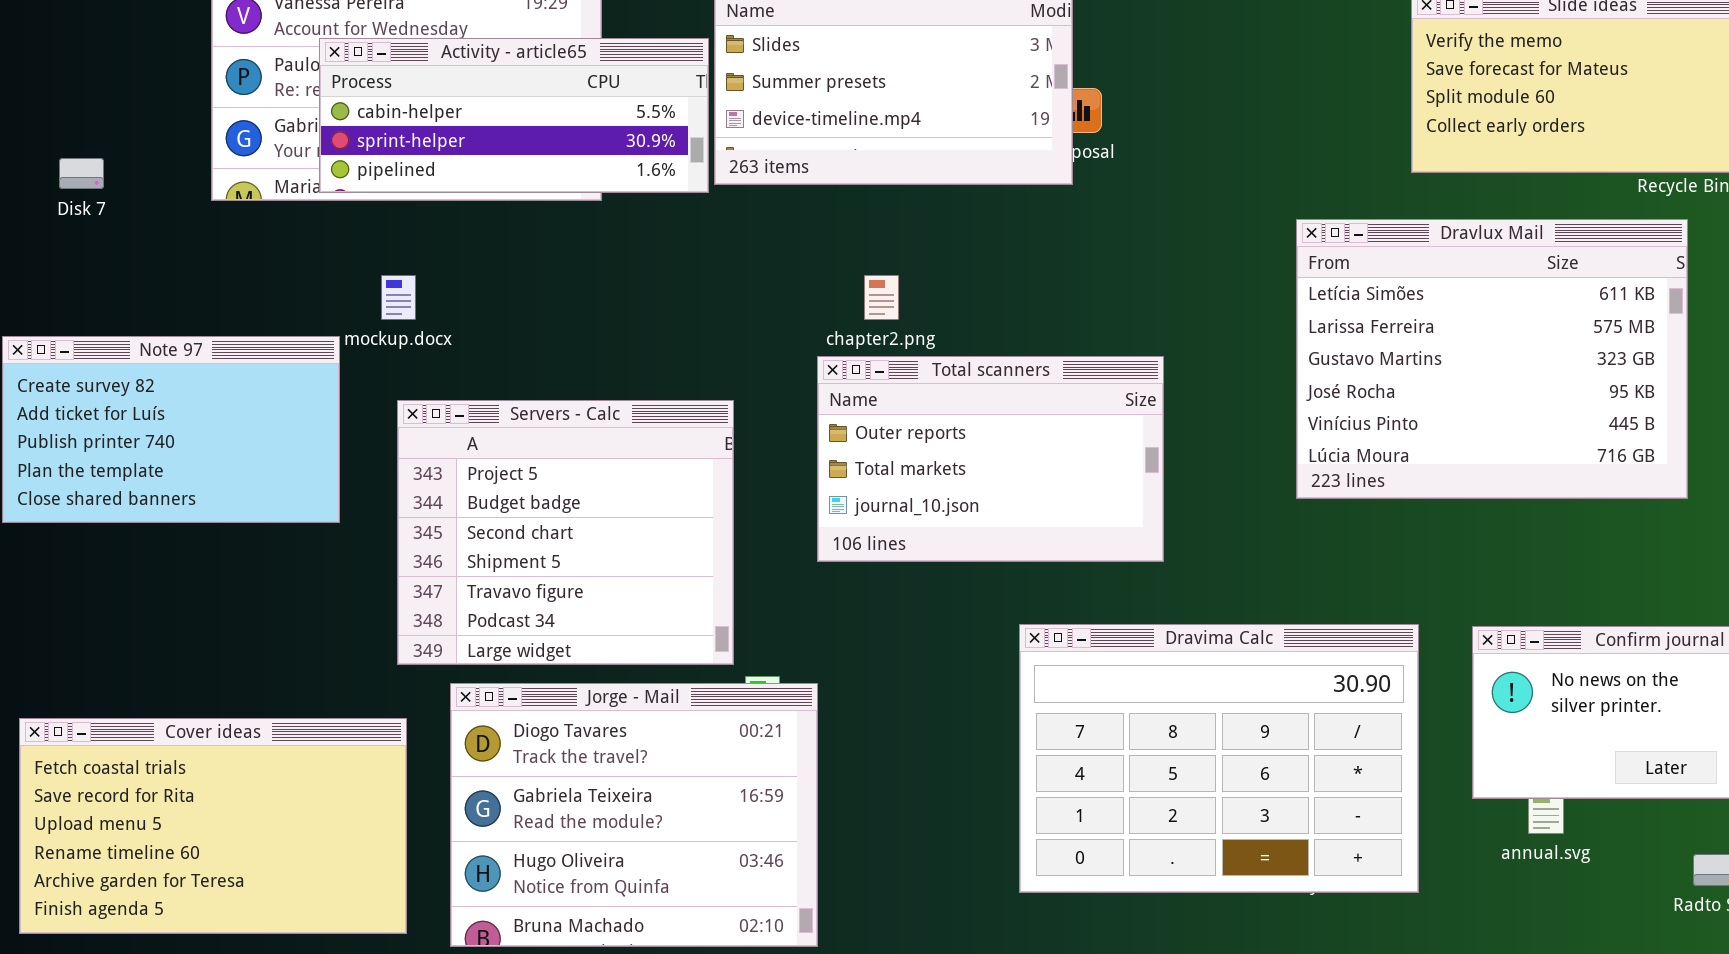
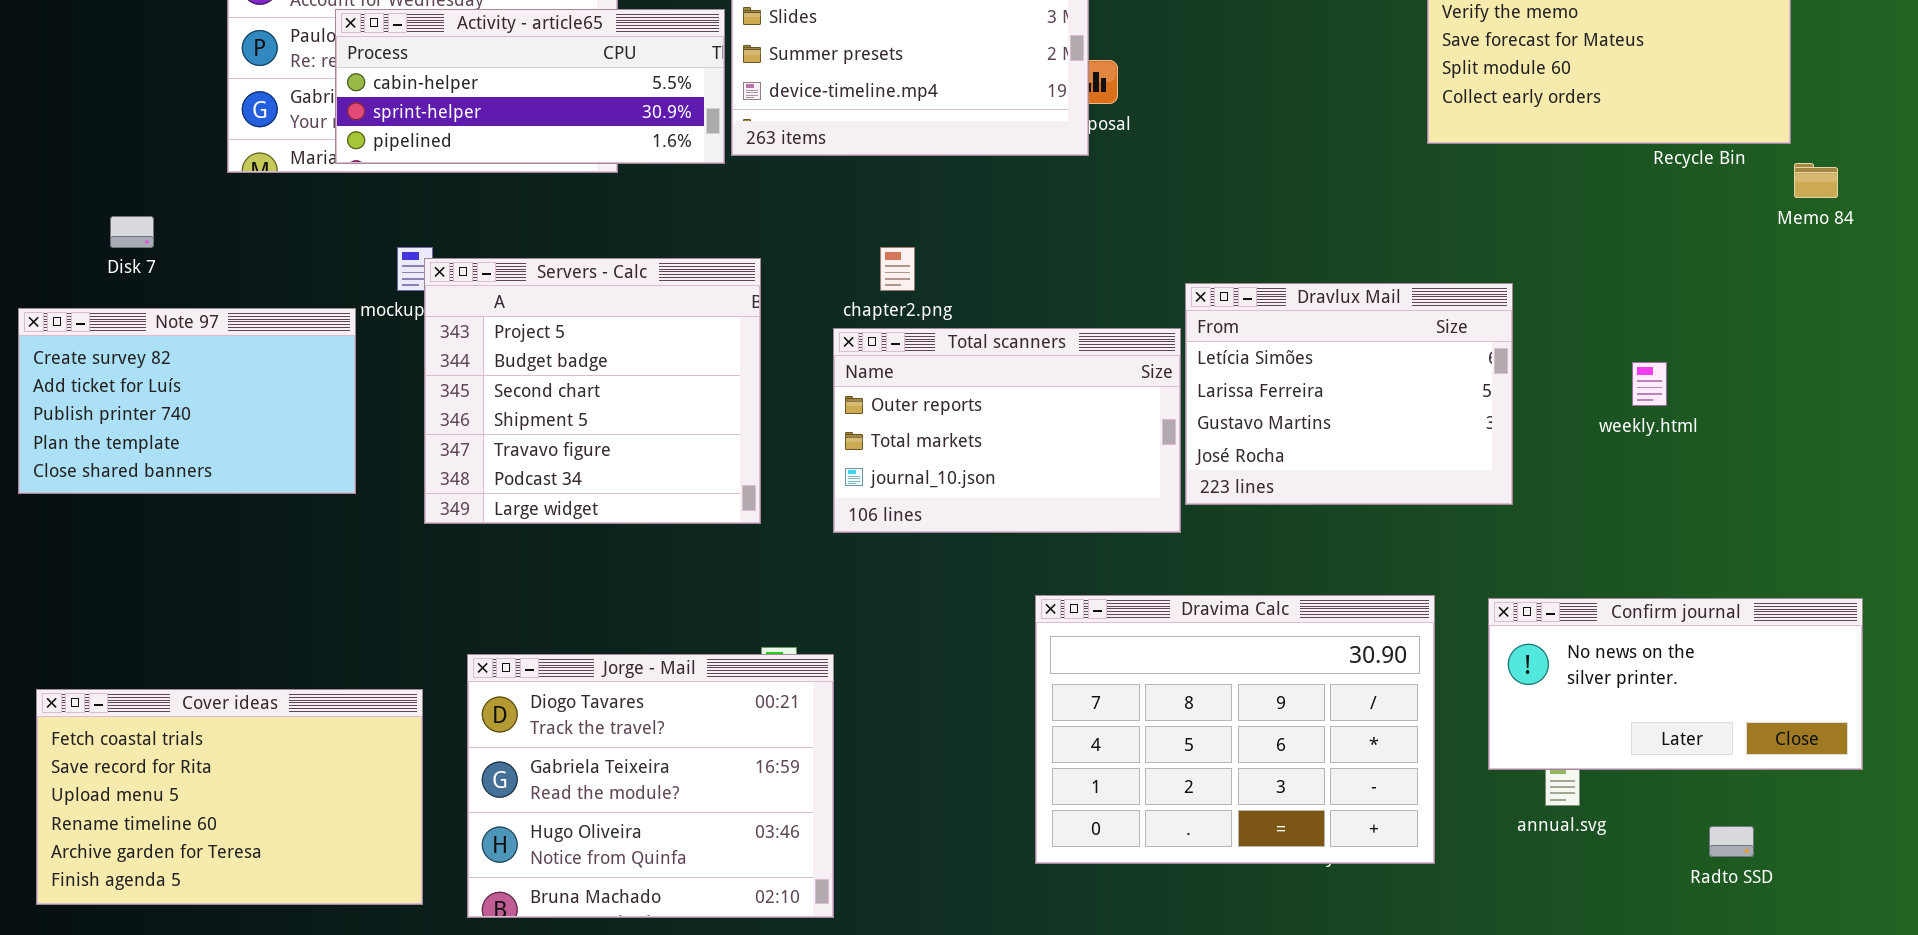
Disk 7: [59,158,104,189] -> [110,216,154,248], moved
Dravlux Mail: [1296,219,1688,499] -> [1185,283,1513,505], moved, resized
Servers - Calc: [397,400,734,665] -> [424,258,761,524], moved

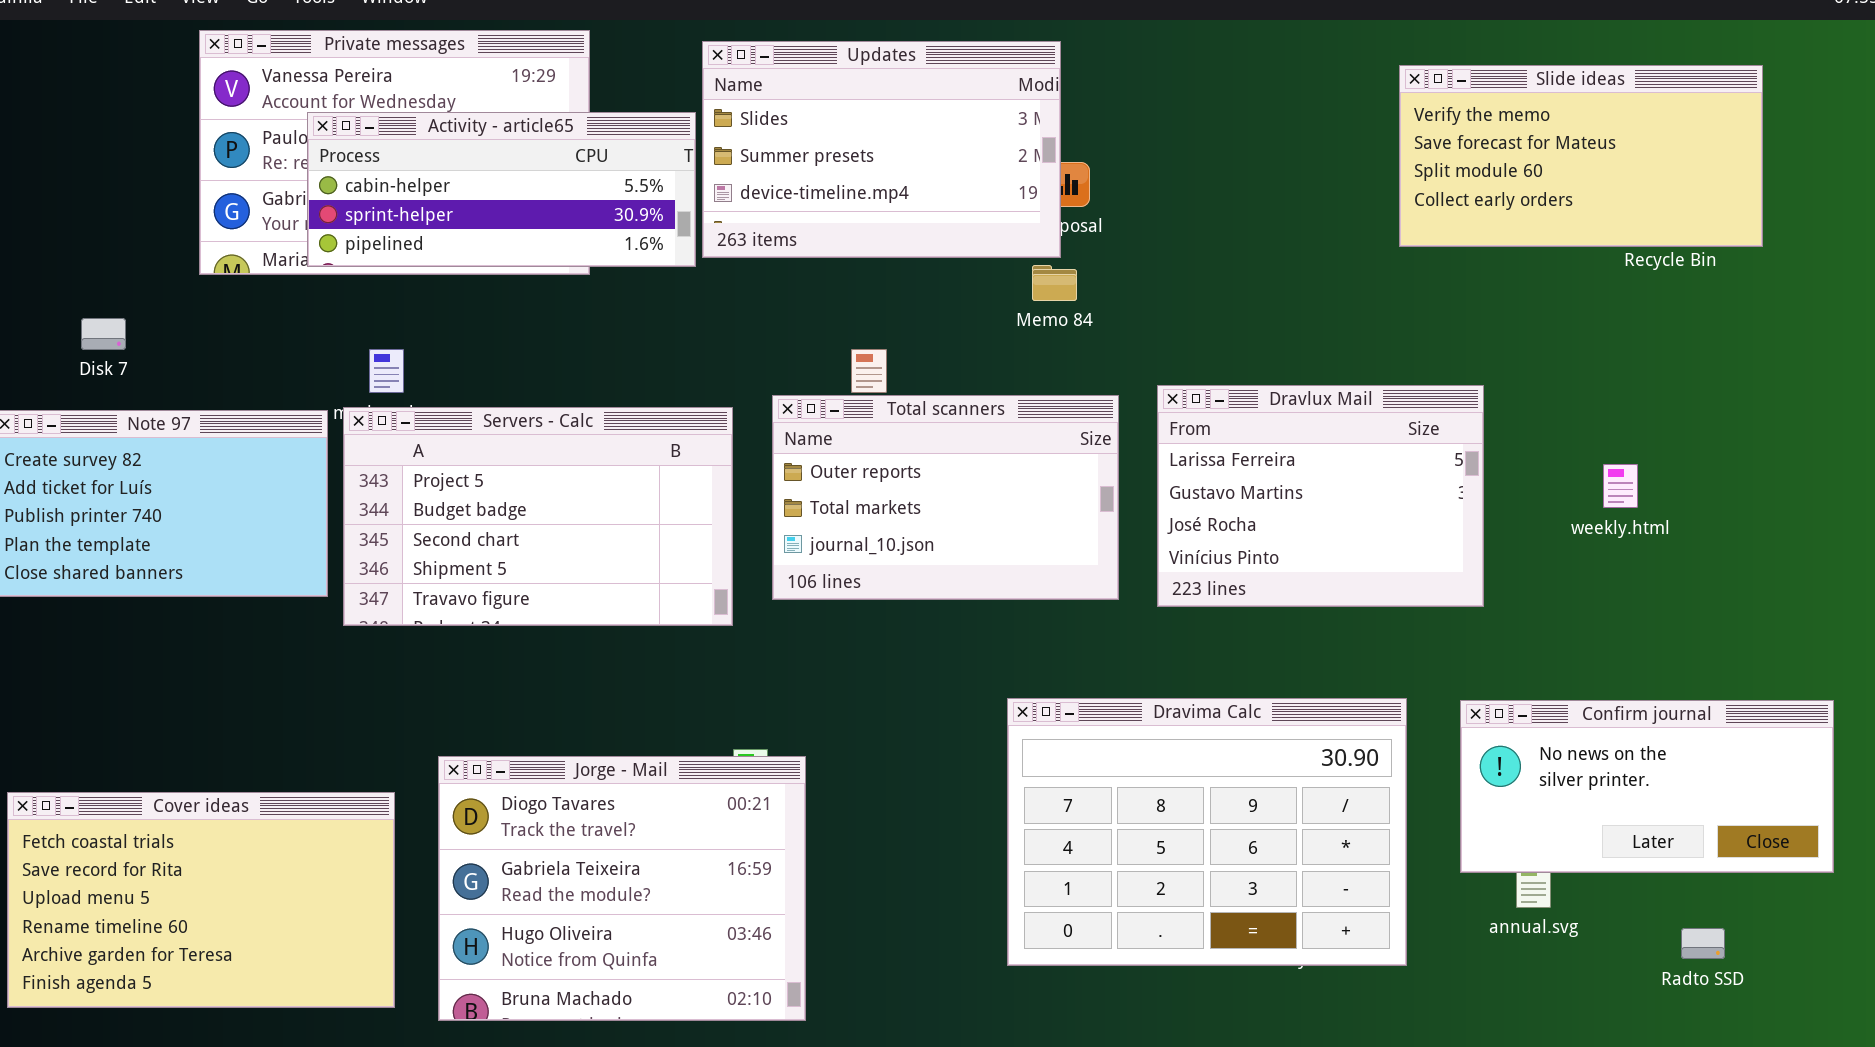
Memo 84: [1794,163,1838,198] -> [1032,265,1077,301], moved
Servers - Calc: [424,258,761,524] -> [343,407,733,626], resized
Dravlux Mail: [1185,283,1513,505] -> [1157,385,1484,607], scrolled down 1 row
Total scanners: [833,328,1181,533] -> [772,395,1119,600], moved

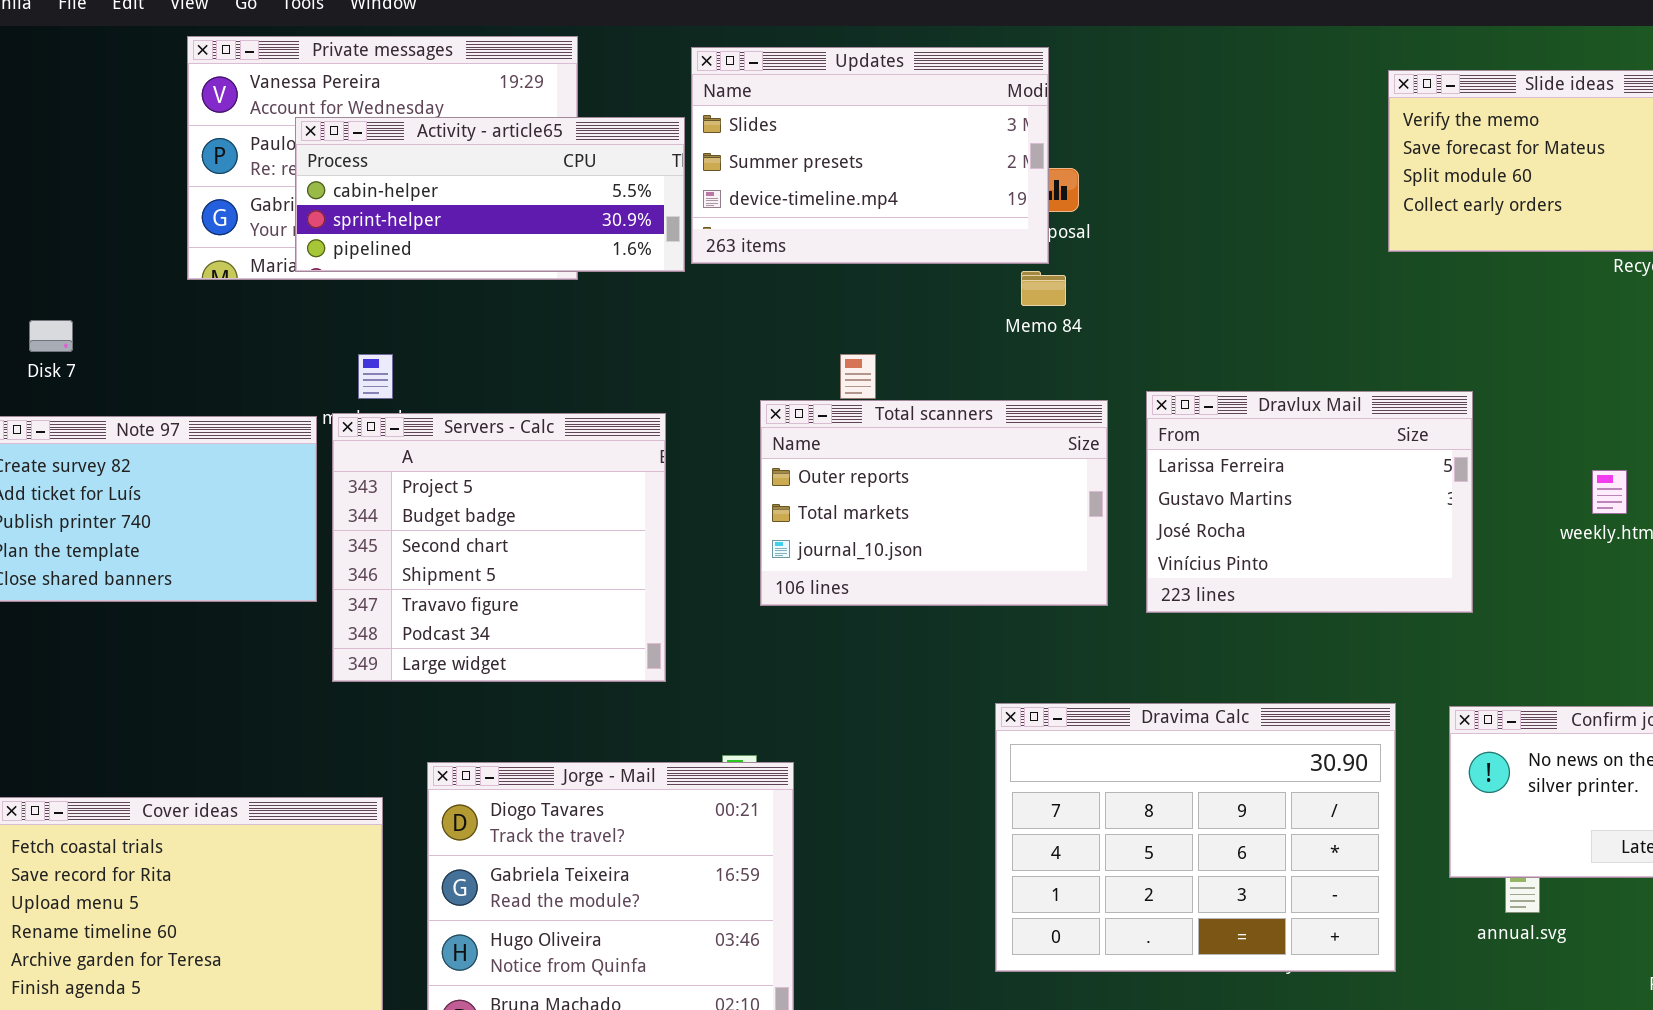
Disk 7: [81,318,126,350] -> [29,320,73,352], moved
Servers - Calc: [343,407,733,626] -> [332,413,666,682], resized

